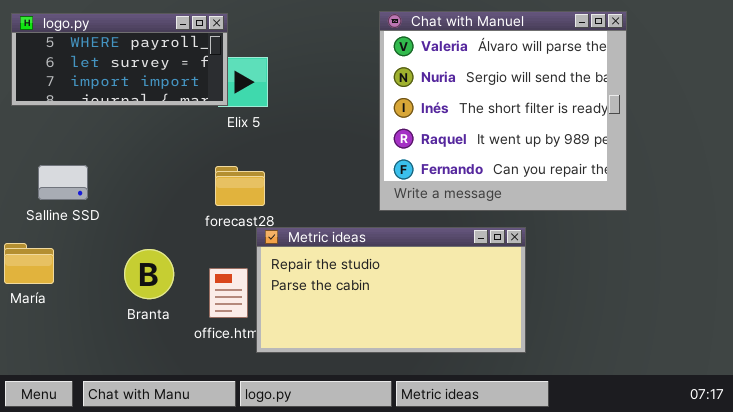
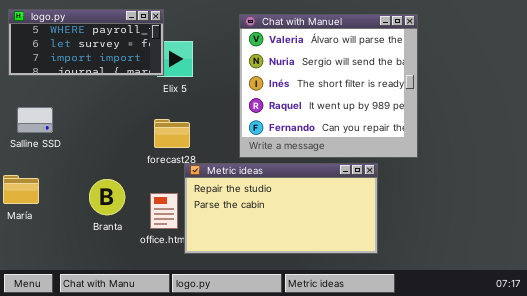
Chat with Manuel: [379,11,627,211] -> [239,14,418,158], moved
Salline SSD: [38,165,88,200] -> [17,107,53,133], moved

